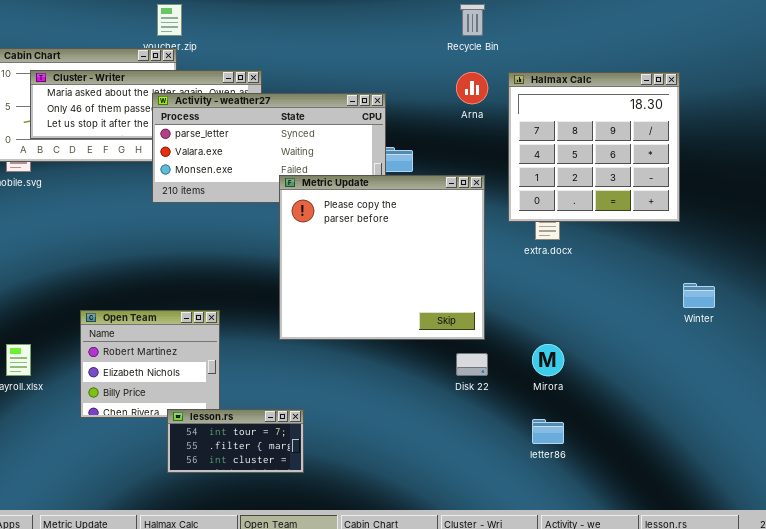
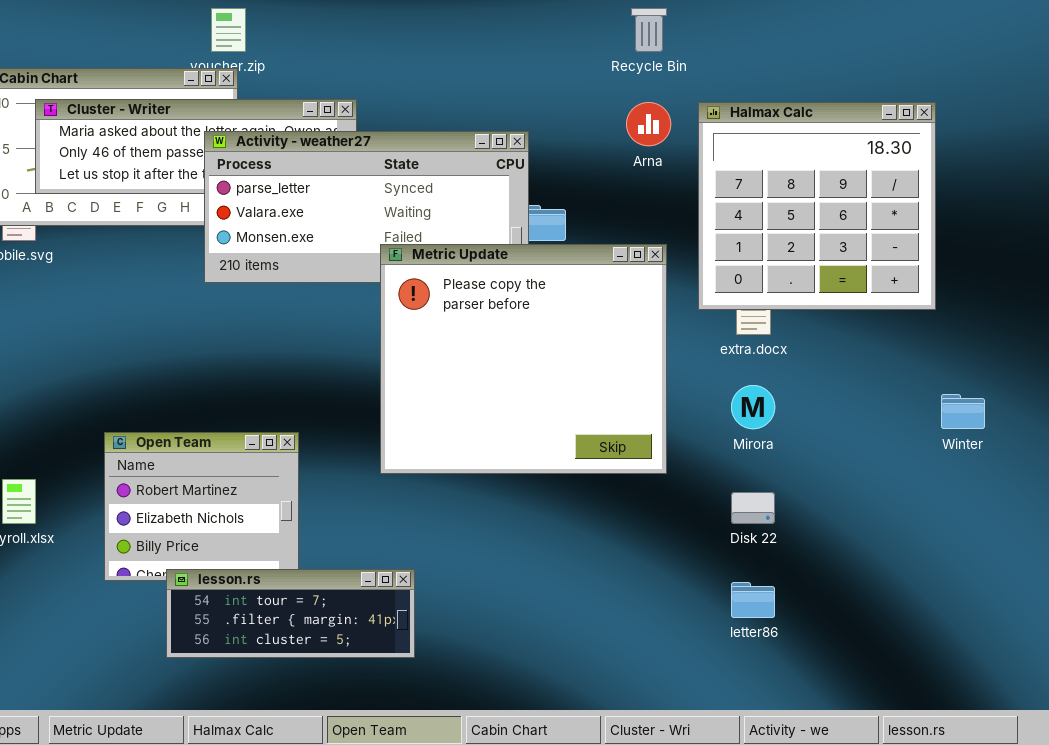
Mirora: [532,344,564,376] -> [731,385,775,429], moved
Disk 22: [456,353,488,376] -> [731,492,775,524], moved
lesson.rs: [167,409,304,473] -> [166,569,415,658], resized

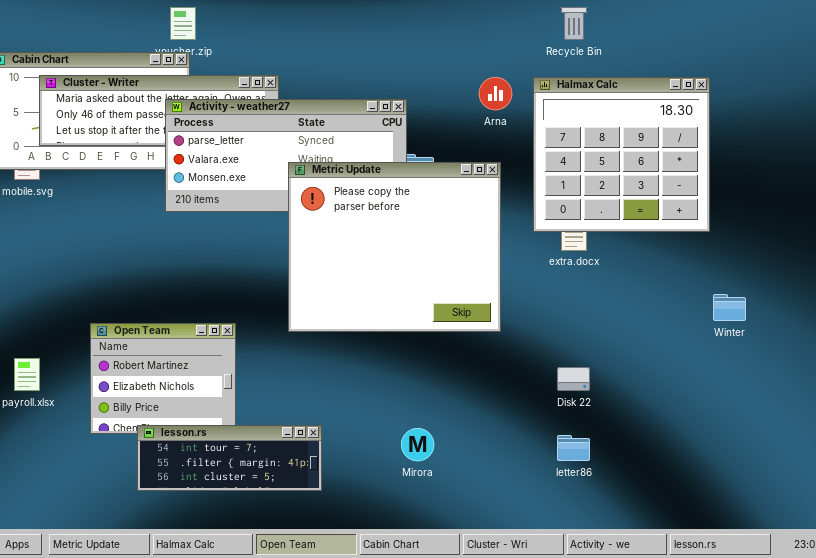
Recycle Bin: [631,8,667,52] -> [561,7,587,40], moved
Metric Update: [380,244,667,474] -> [288,162,501,332], moved
Mirora: [731,385,775,429] -> [401,428,434,461], moved

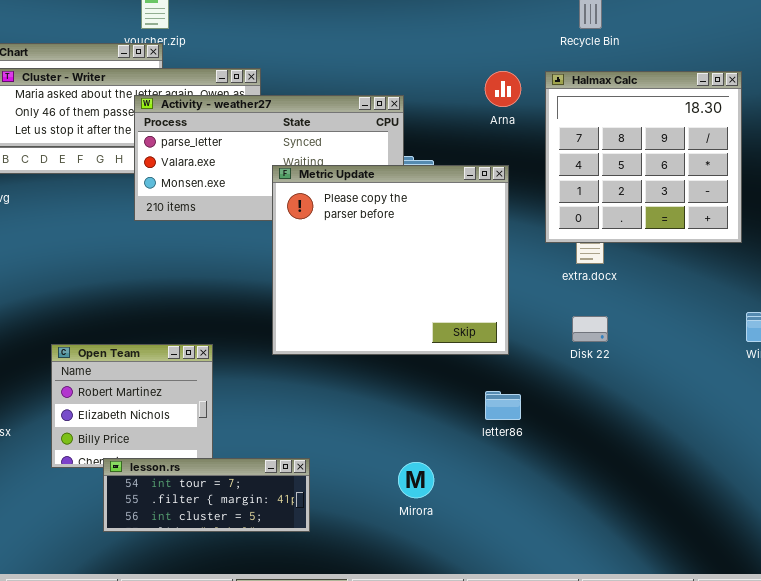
Disk 22: [557,367,590,391] -> [572,316,608,342], moved
letter86: [557,435,590,461] -> [485,391,521,420], moved

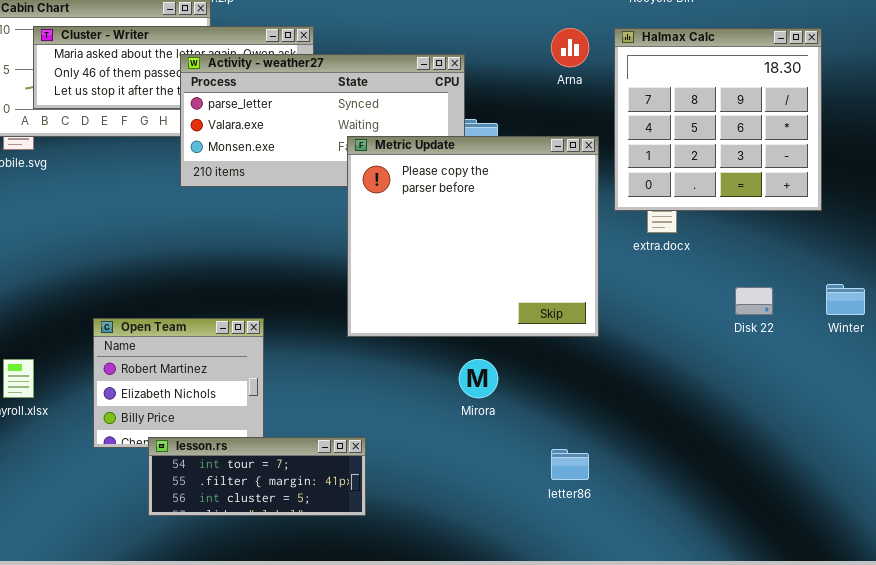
Metric Update: [272,165,509,355] -> [347,136,599,337], moved
Disk 22: [572,316,608,342] -> [735,287,773,315], moved
letter86: [485,391,521,420] -> [551,449,589,480], moved
Mirora: [398,462,434,498] -> [459,359,498,398], moved

